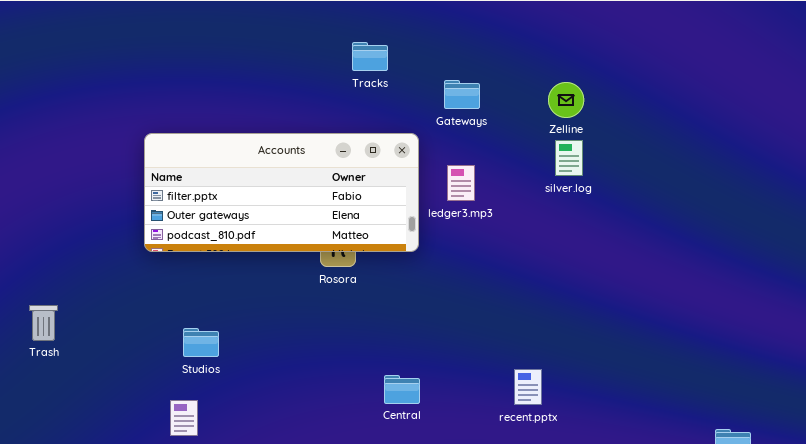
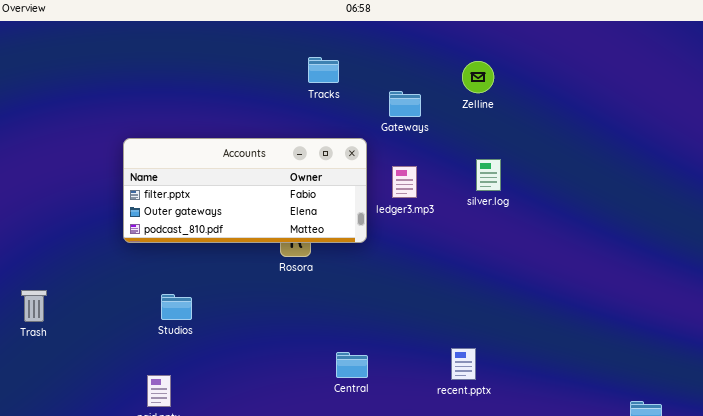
Zelline: [548,82,584,118] -> [462,61,494,93], moved
silver.log: [555,140,583,176] -> [476,159,501,191], moved
Studios: [183,328,219,357] -> [161,294,192,320], moved

